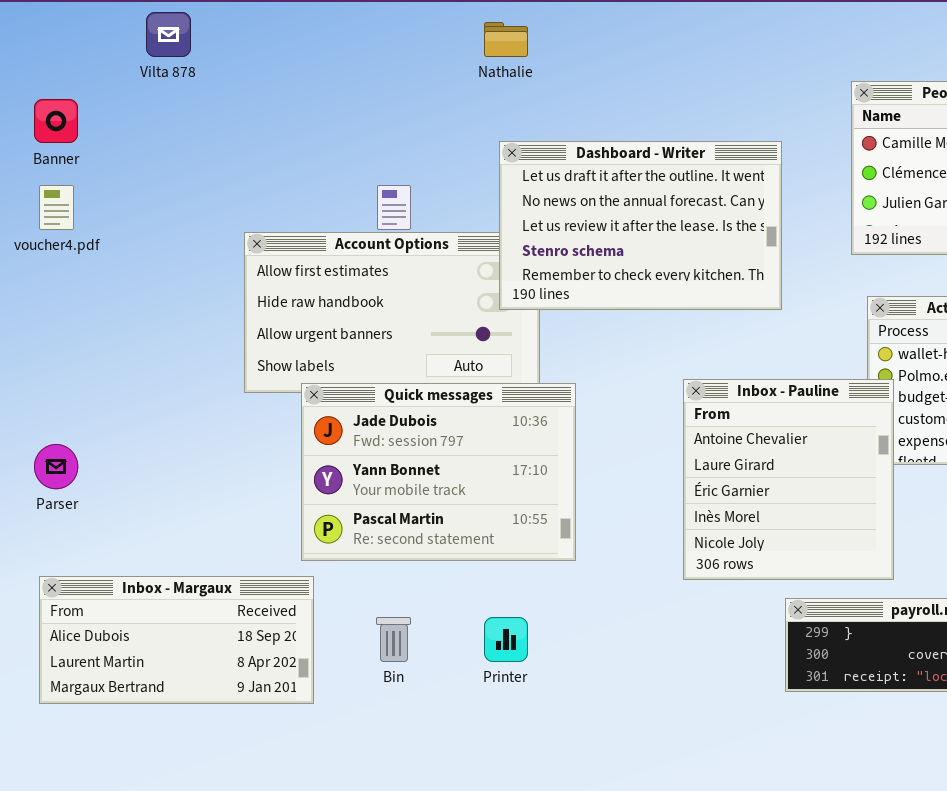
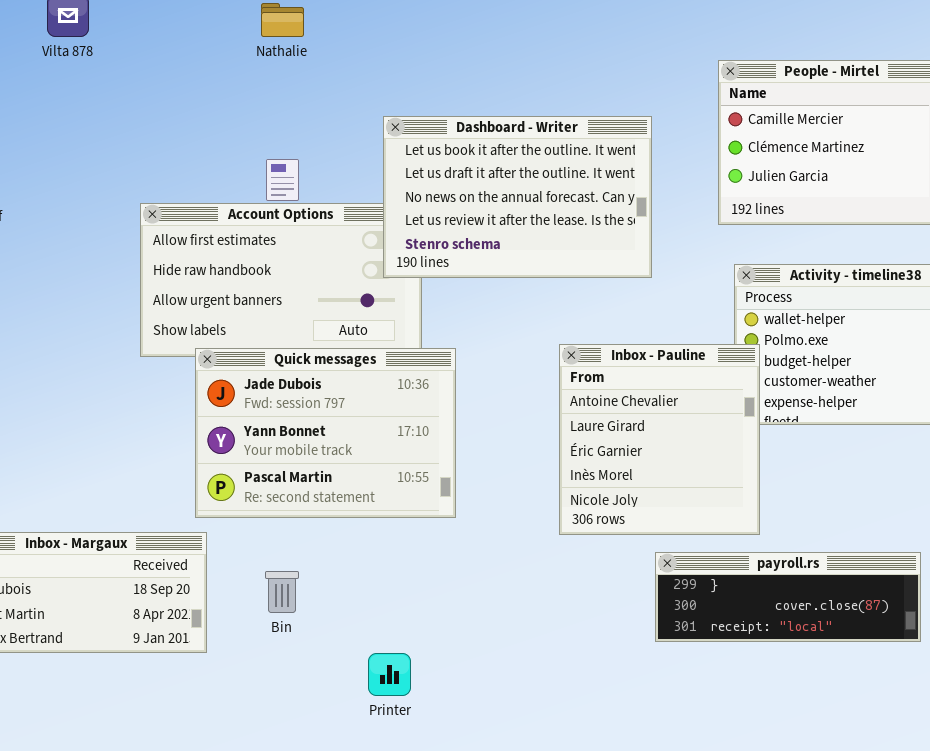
Nathalie: [484,22,528,57] -> [261,3,304,37], moved
Dashboard - Writer: [499,141,782,310] -> [383,116,652,278], scrolled up 1 row
Printer: [484,617,528,662] -> [368,653,411,696], moved

